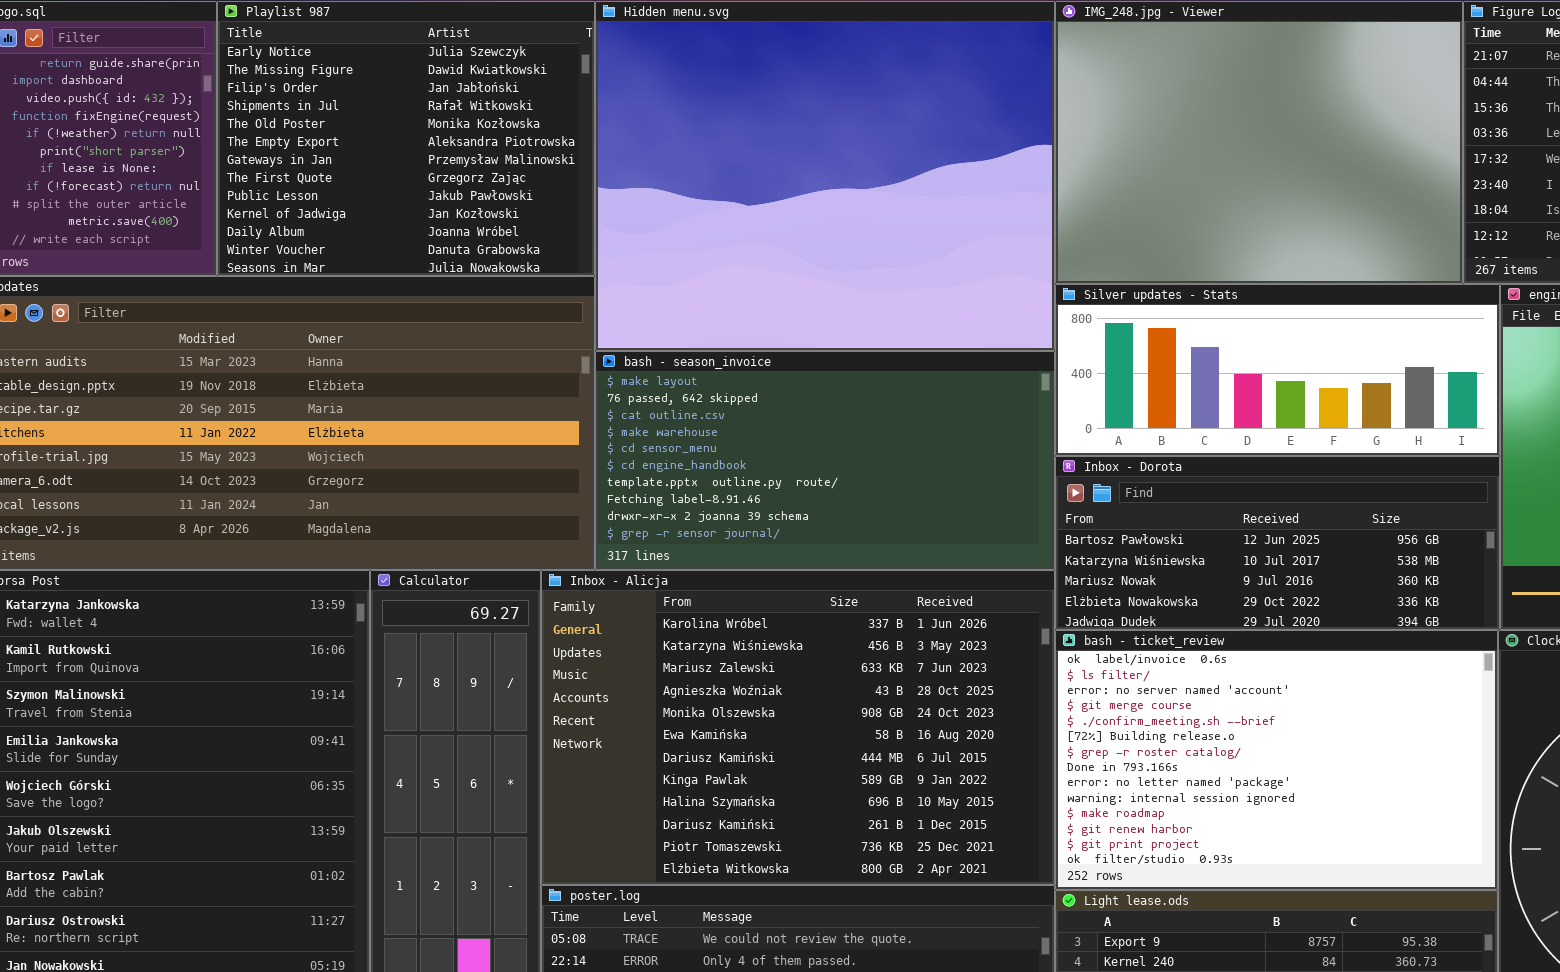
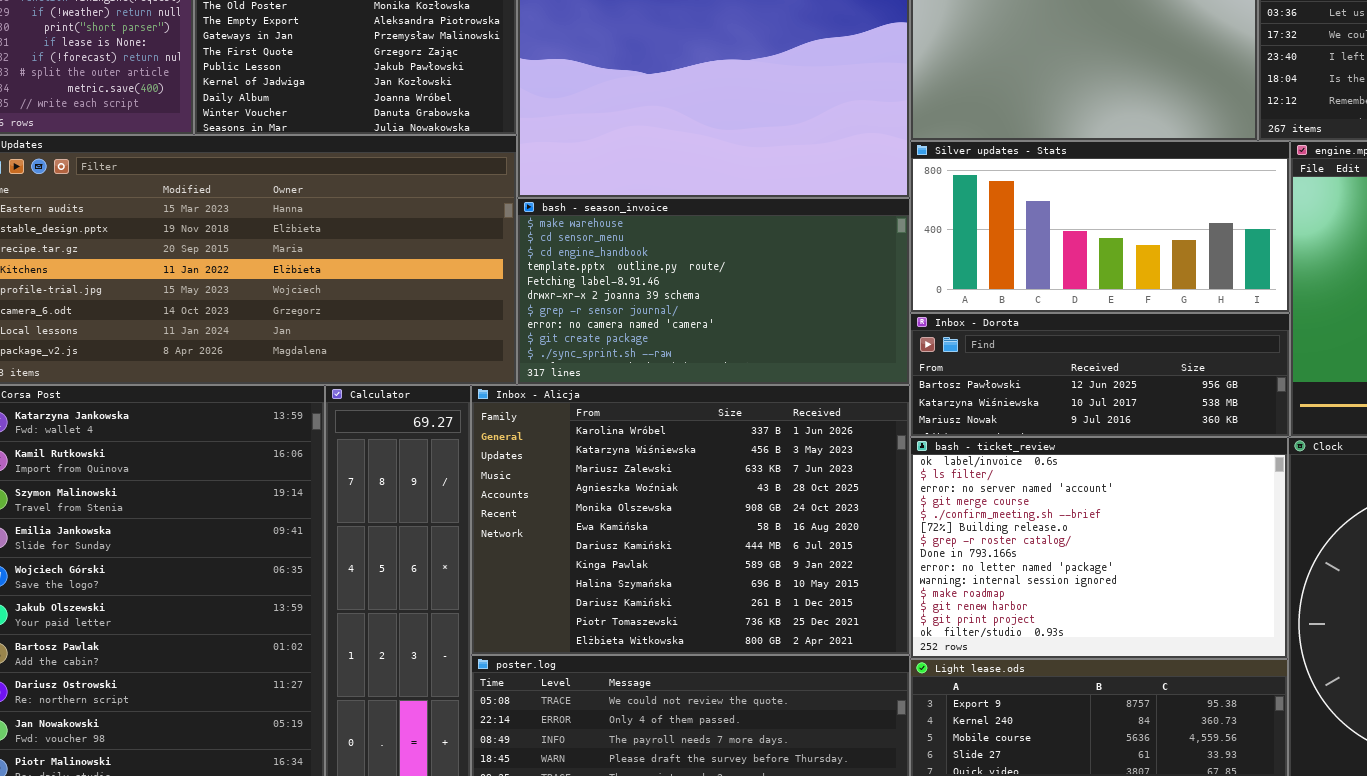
Silver updates - Stats: [1055,284,1500,456] -> [910,141,1290,313], resized
bash - season_invoice: [595,351,1055,570] -> [517,198,910,385], scrolled down 3 rows
Inbox - Dorota: [1055,456,1500,630] -> [910,313,1290,437], resized

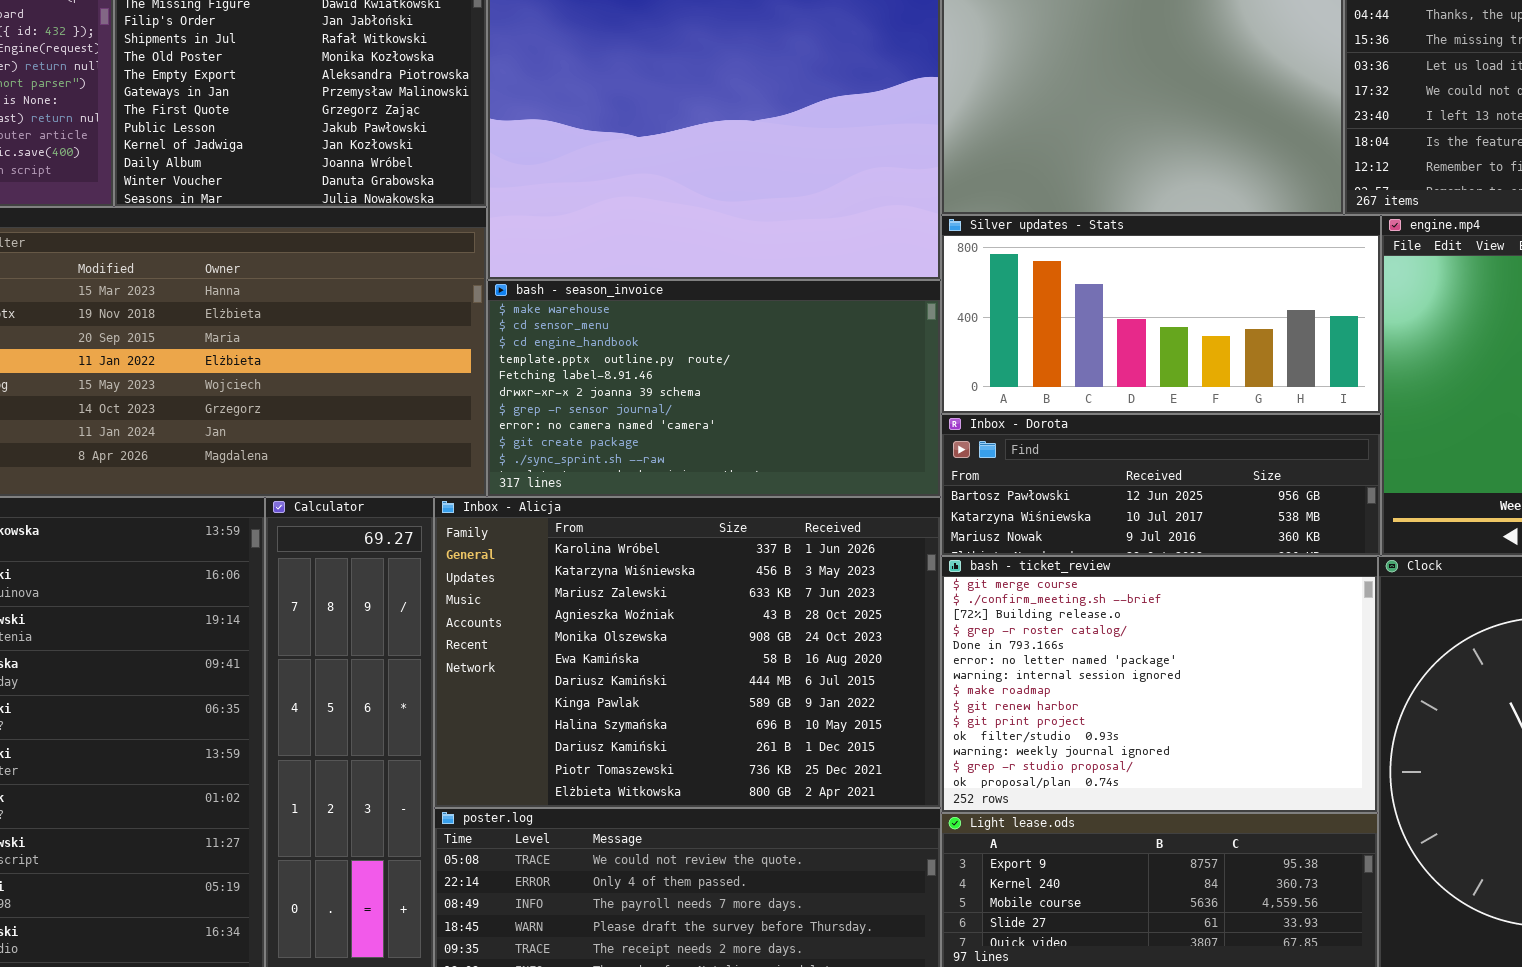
bash - ticket_review: [910,437,1288,659] -> [941,556,1378,813], scrolled down 3 rows

